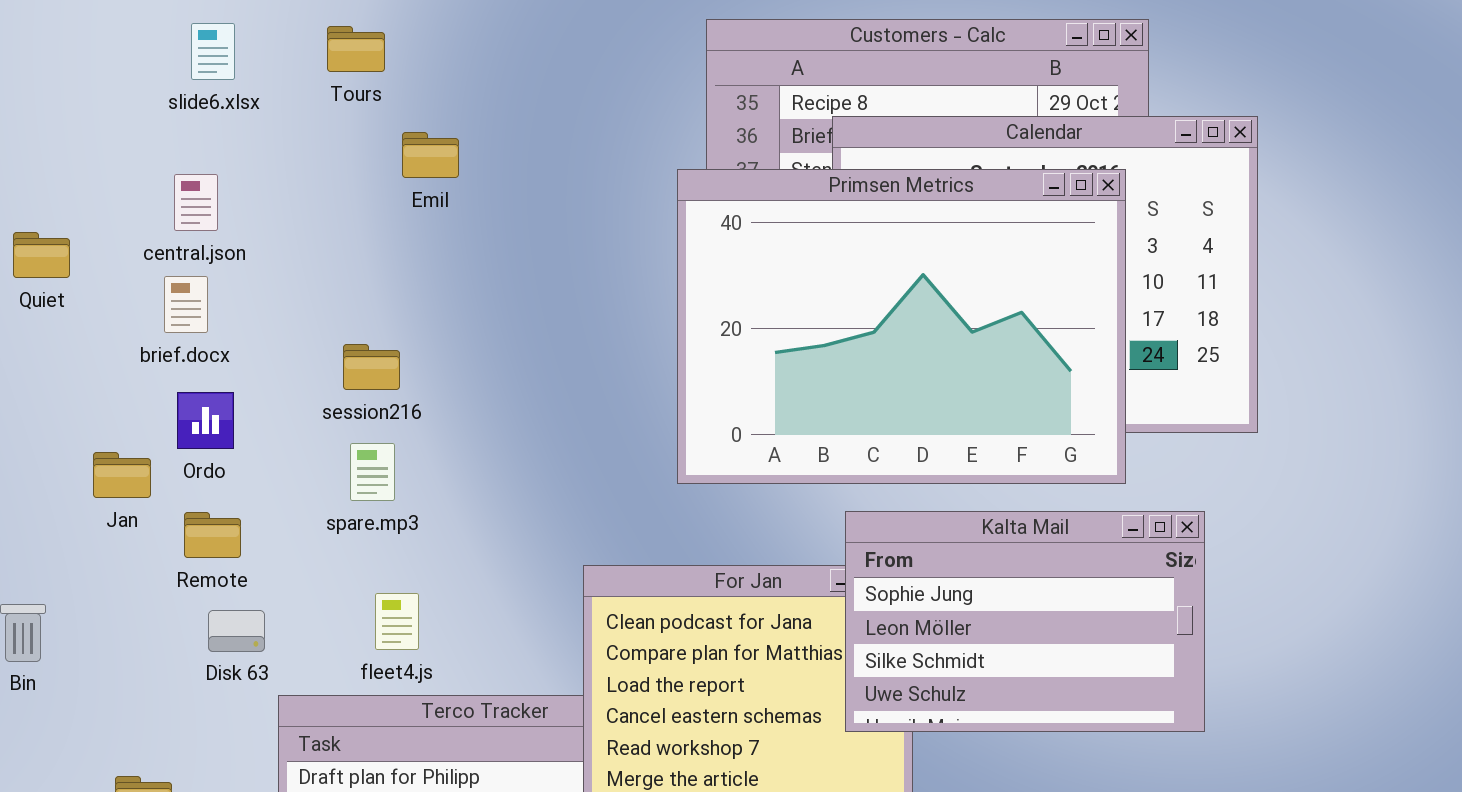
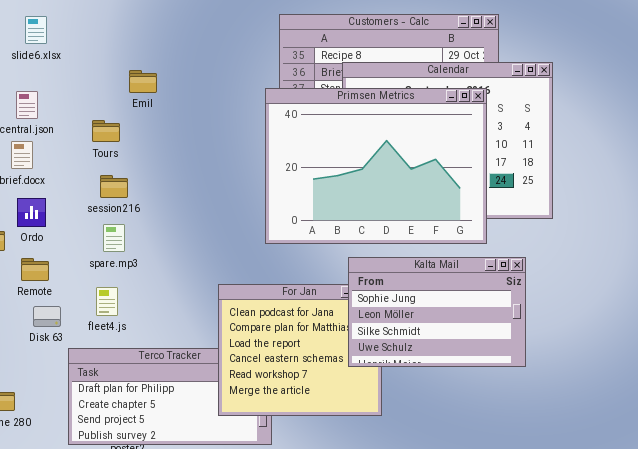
Tours: [327,26,385,72] -> [92,120,120,142], moved
fleet4.js: [375,593,419,650] -> [96,287,118,316], moved

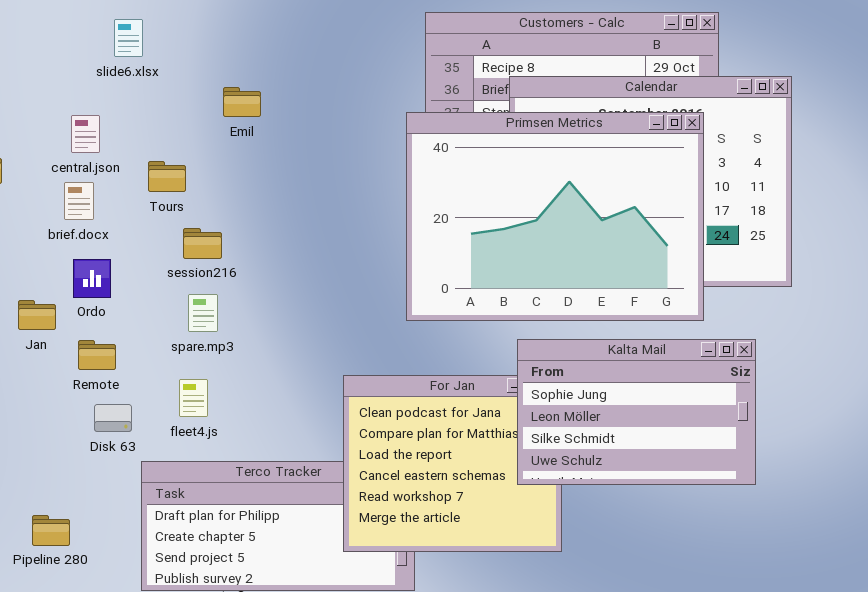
slide6.xlsx: [25,16,47,44] -> [114,19,143,57], moved
Tours: [92,120,120,142] -> [148,161,186,192], moved

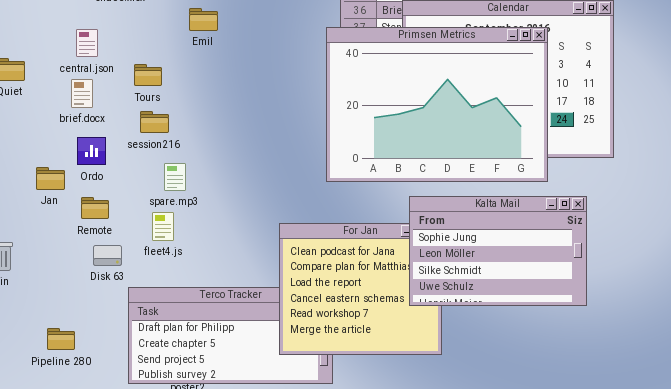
session216: [183,228,222,259] -> [140,111,169,133], moved
fleet4.js: [179,379,208,417] -> [152,212,174,241], moved

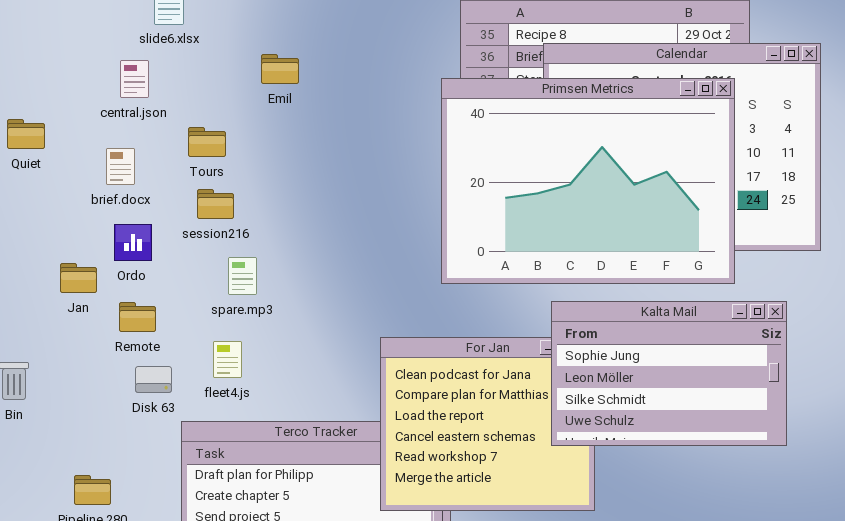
central.json: [76,29,98,57] -> [120,60,149,98], moved
fleet4.js: [152,212,174,241] -> [213,341,242,378], moved

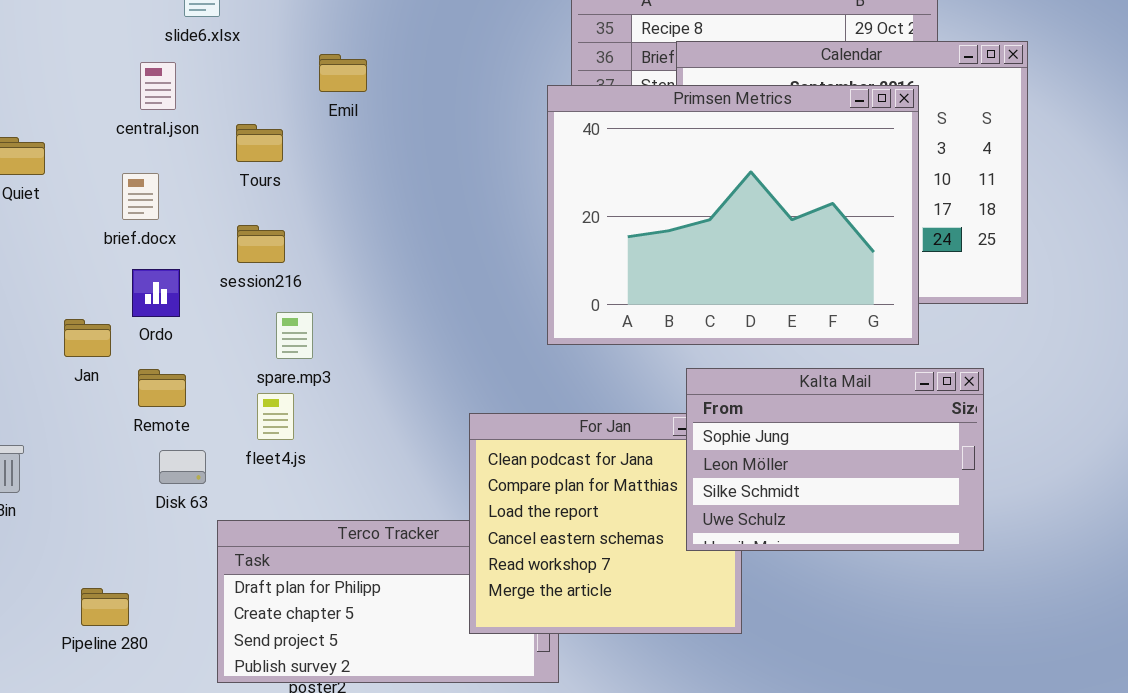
Tours: [188,127,226,157] -> [236,124,283,162], moved
fleet4.js: [213,341,242,378] -> [257,393,294,440], moved

